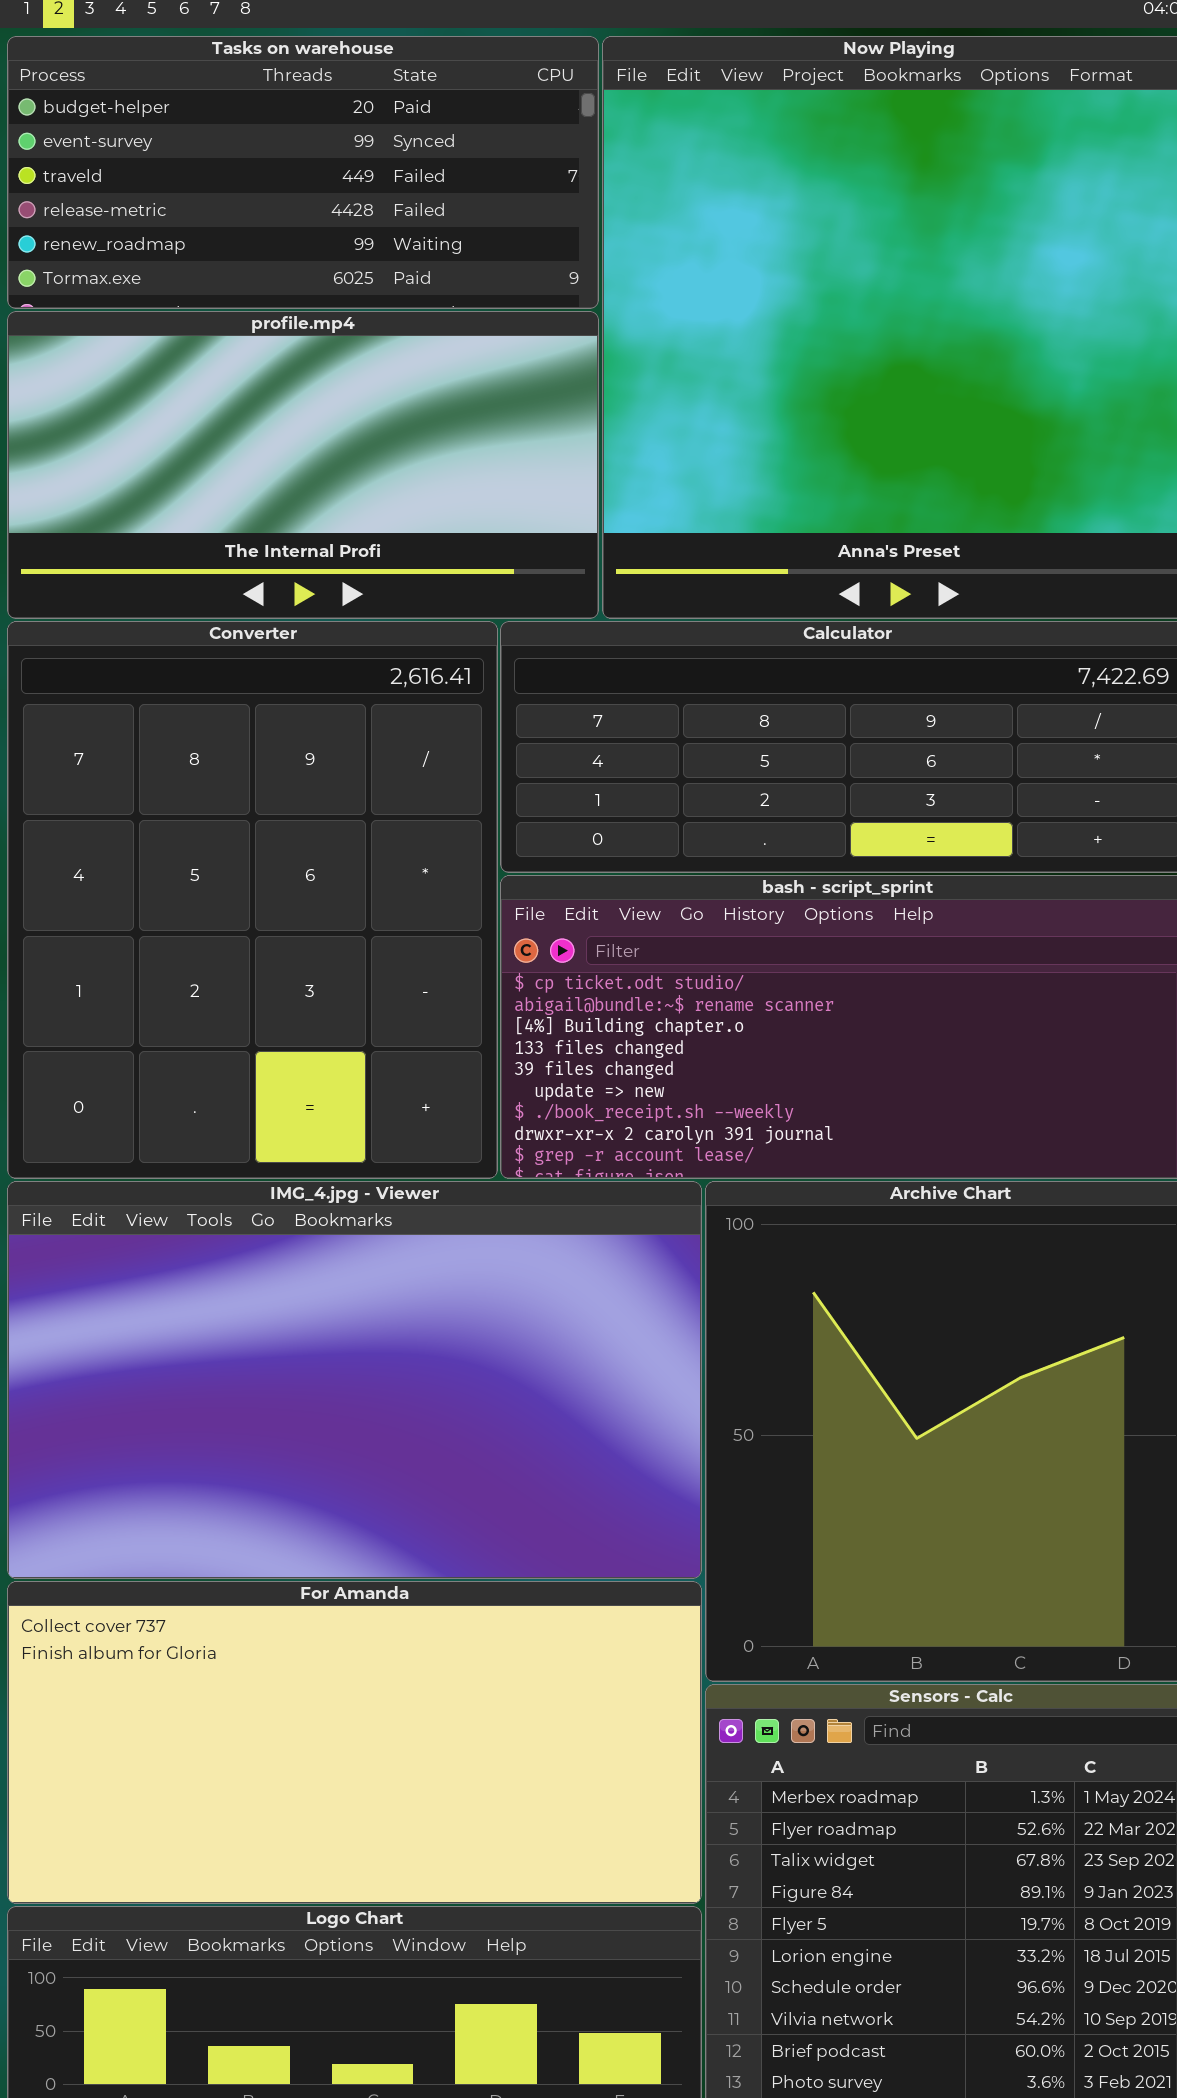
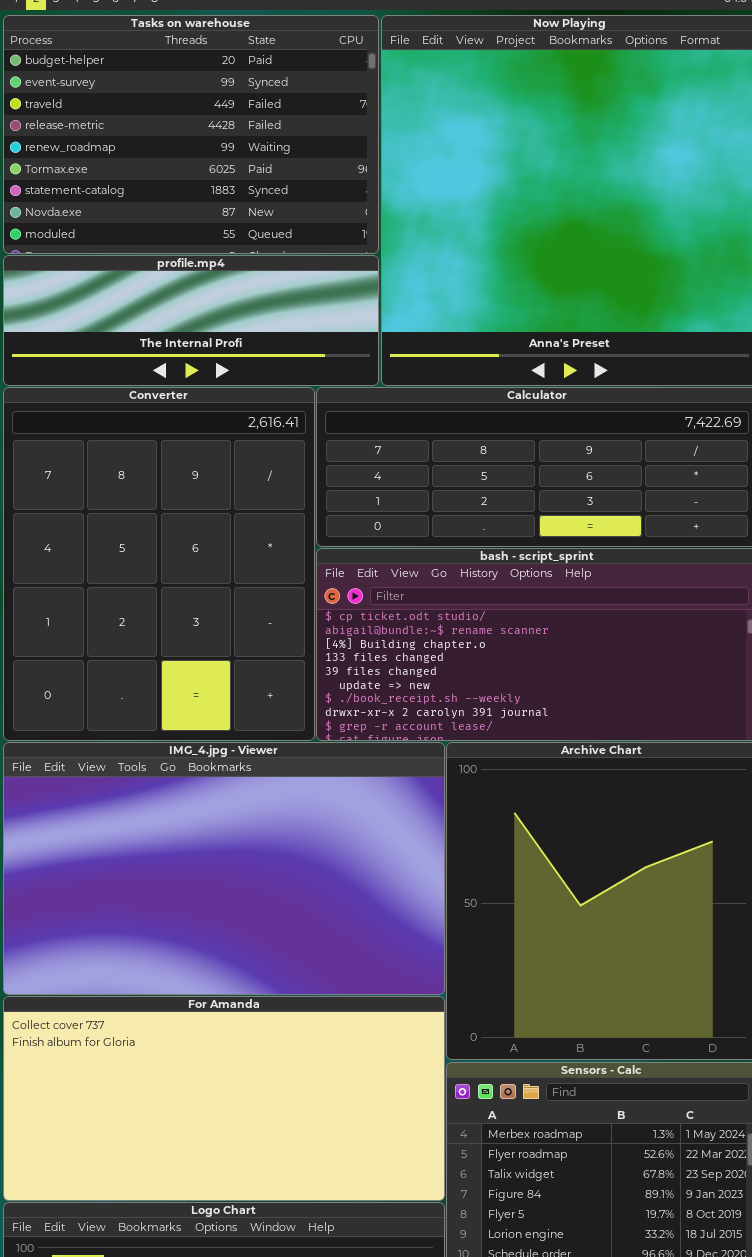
Tasks on warehouse: [7,36,599,309] -> [3,15,379,254], resized
profile.mp4: [7,311,599,619] -> [3,255,379,386], resized

